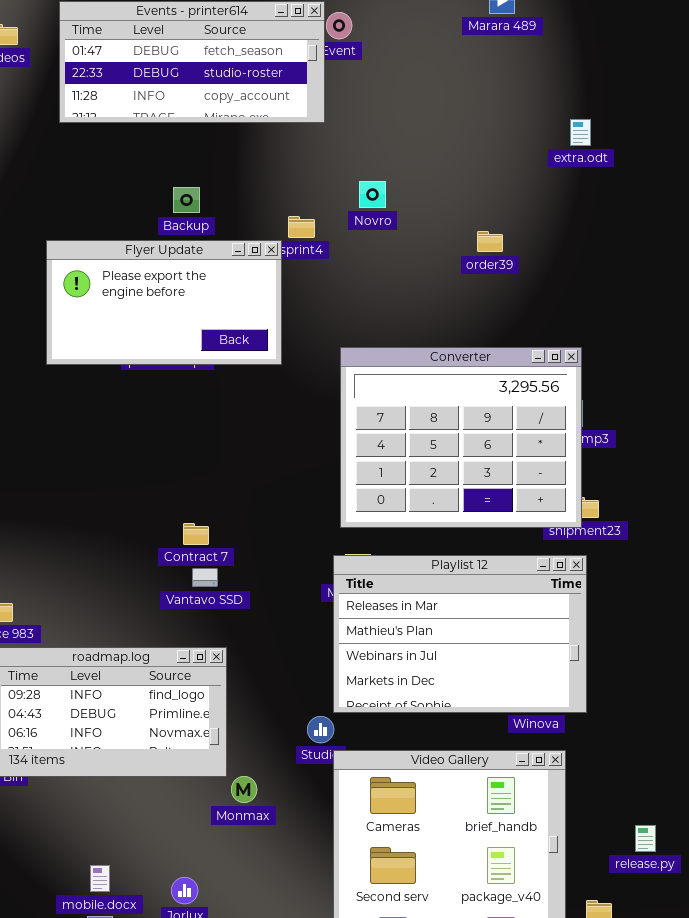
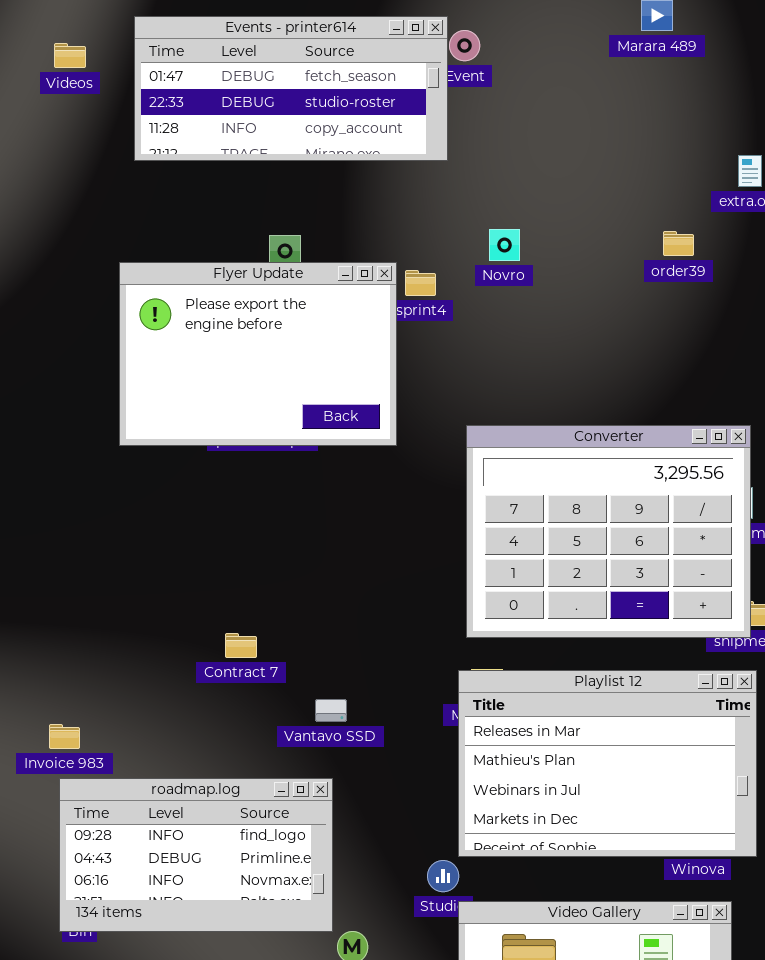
order39: [477,231,503,252] -> [663,231,694,256], moved
Flyer Update: [46,240,282,365] -> [119,262,397,446], resized
Contract 7: [183,523,209,545] -> [225,633,257,658], moved
Vantavo SSD: [192,568,218,587] -> [315,699,347,722], moved

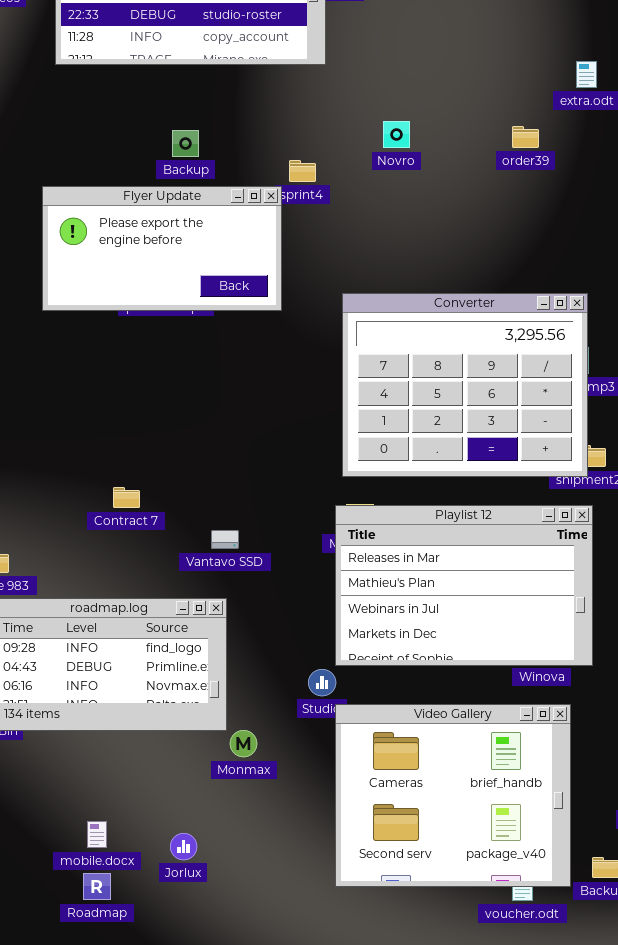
Novro: [489,229,520,261] -> [383,121,410,148], moved
Flyer Update: [119,262,397,446] -> [42,186,282,311], resized
Contract 7: [225,633,257,658] -> [113,487,140,508], moved

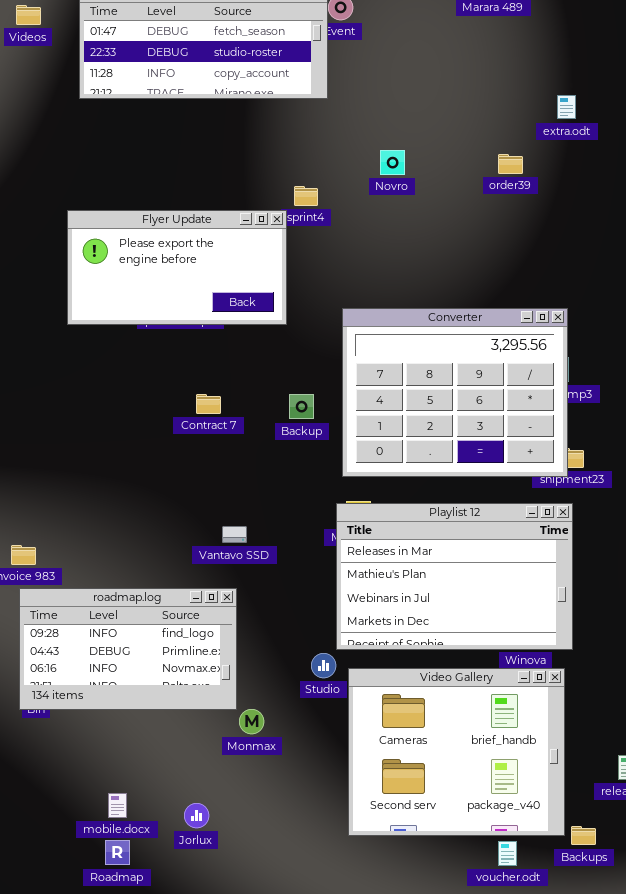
Backup: [172,130,199,157] -> [289,394,314,419], moved
Contract 7: [113,487,140,508] -> [196,394,221,414], moved
Video Gallery: [335,704,571,887] -> [348,668,565,836], moved

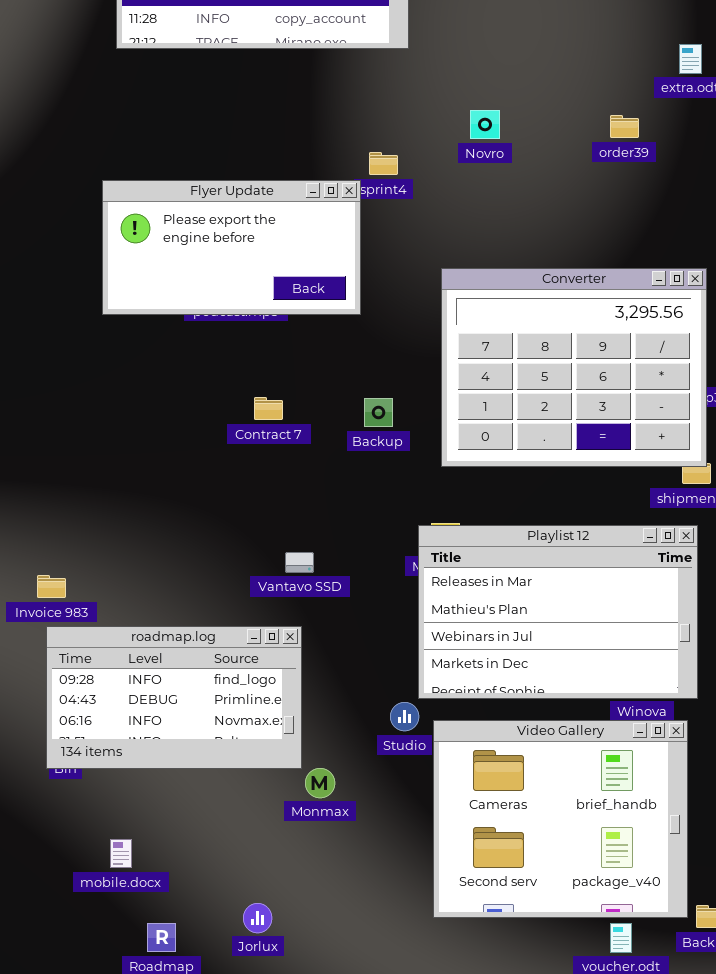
Converter: [342,308,568,477] -> [441,268,707,467], moved
mobile.docx: [108,793,127,818] -> [110,839,132,868], moved
Jorlux: [184,803,209,828] -> [243,903,272,933], moved

